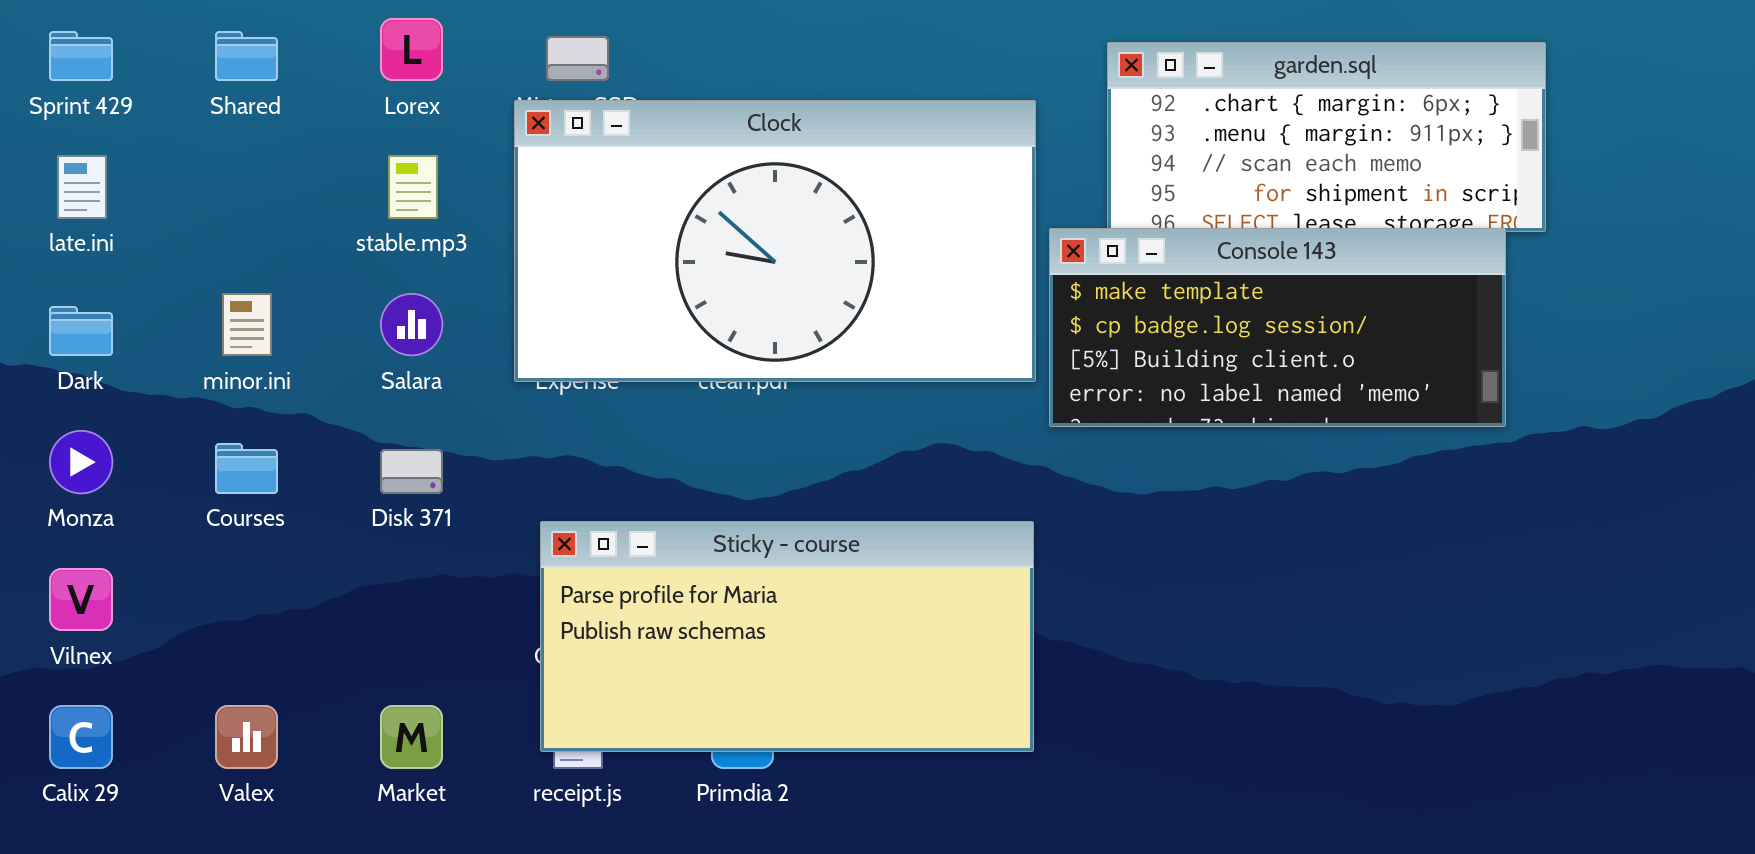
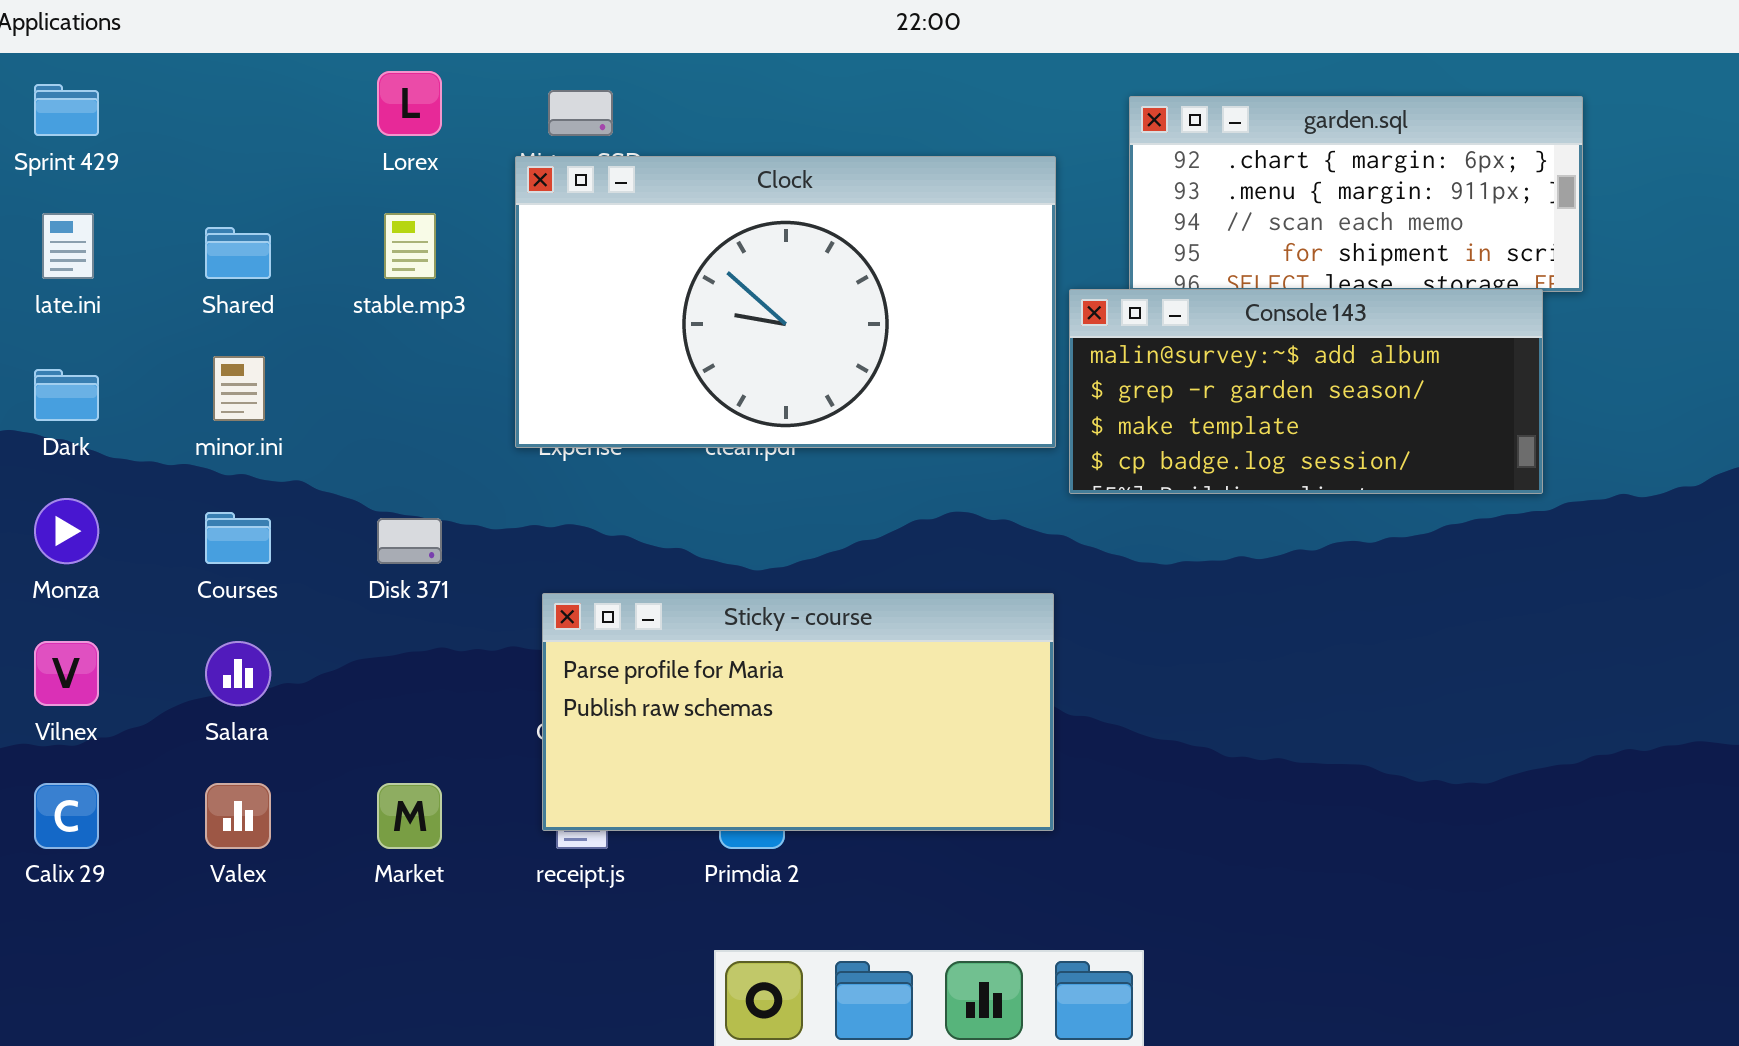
Shared: [215,31,278,81] -> [205,227,271,279], moved
Console 143: [1049,228,1506,427] -> [1069,289,1543,494], scrolled up 2 rows
Salara: [380,293,443,356] -> [205,641,271,706], moved

